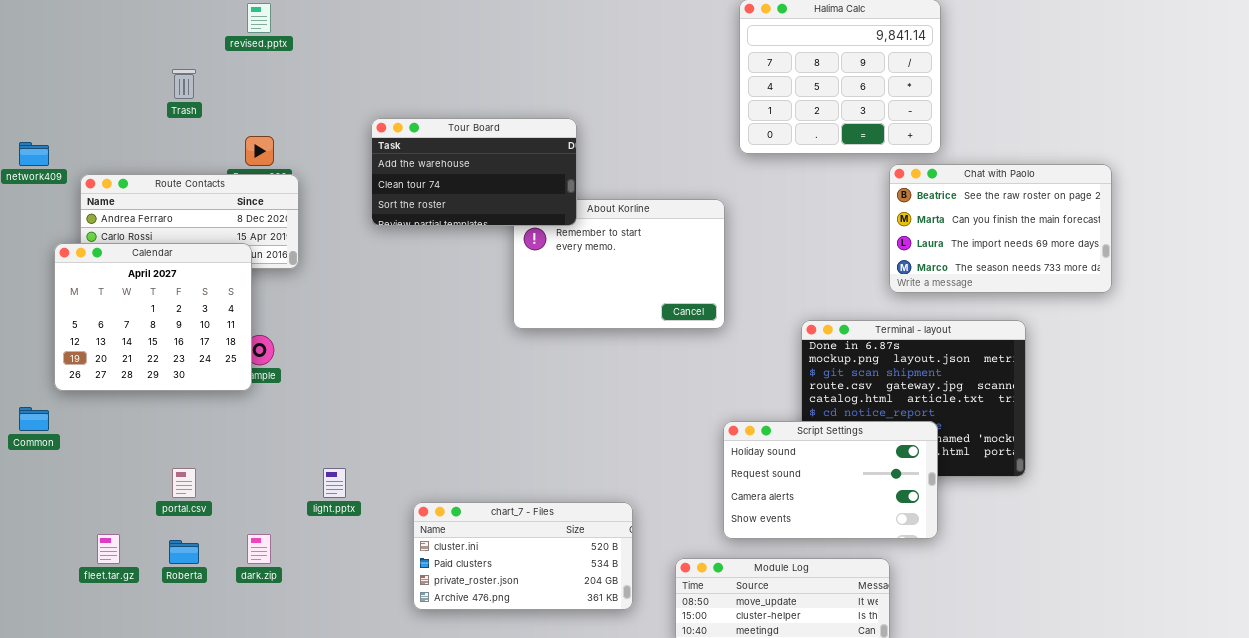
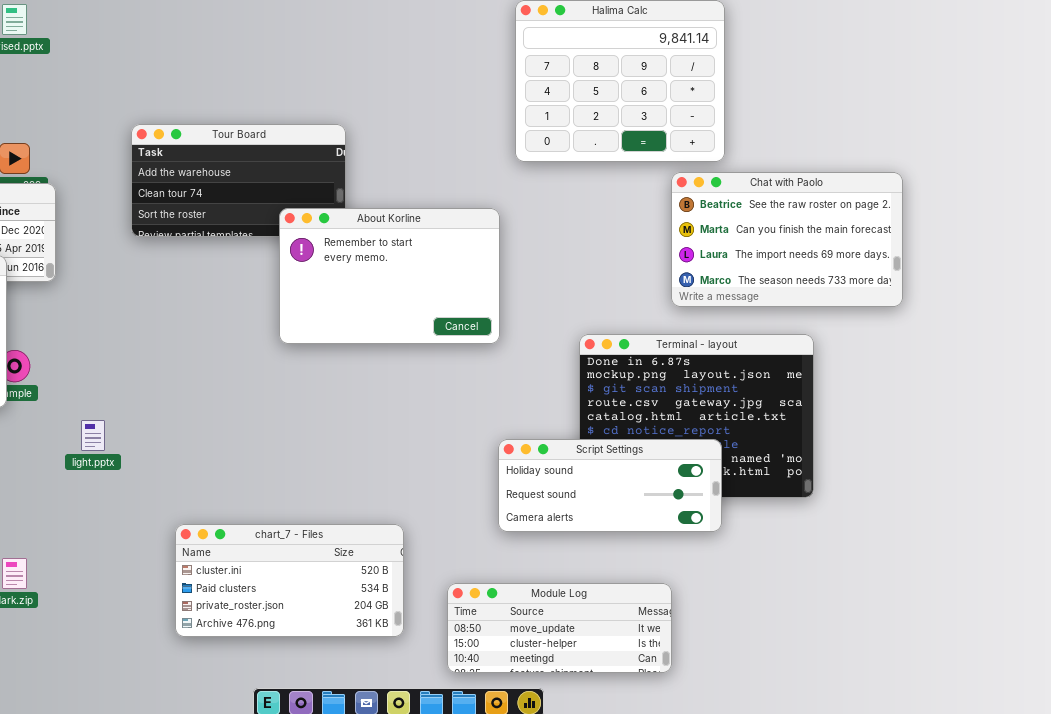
About Korline: [513,199,725,329] -> [279,208,500,344], raised
Script Settings: [723,421,938,539] -> [498,439,722,532], resized
light.pptx: [323,468,346,498] -> [81,420,105,451], moved

